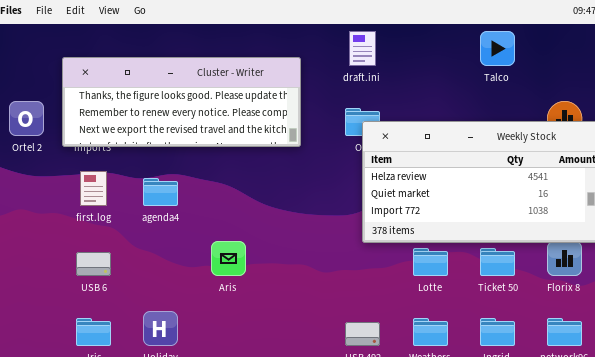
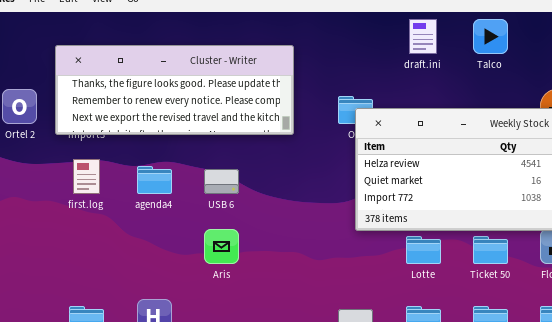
draft.ini: [349,31,376,66] -> [409,19,437,54], moved
USB 6: [76,252,111,276] -> [204,169,239,194], moved

